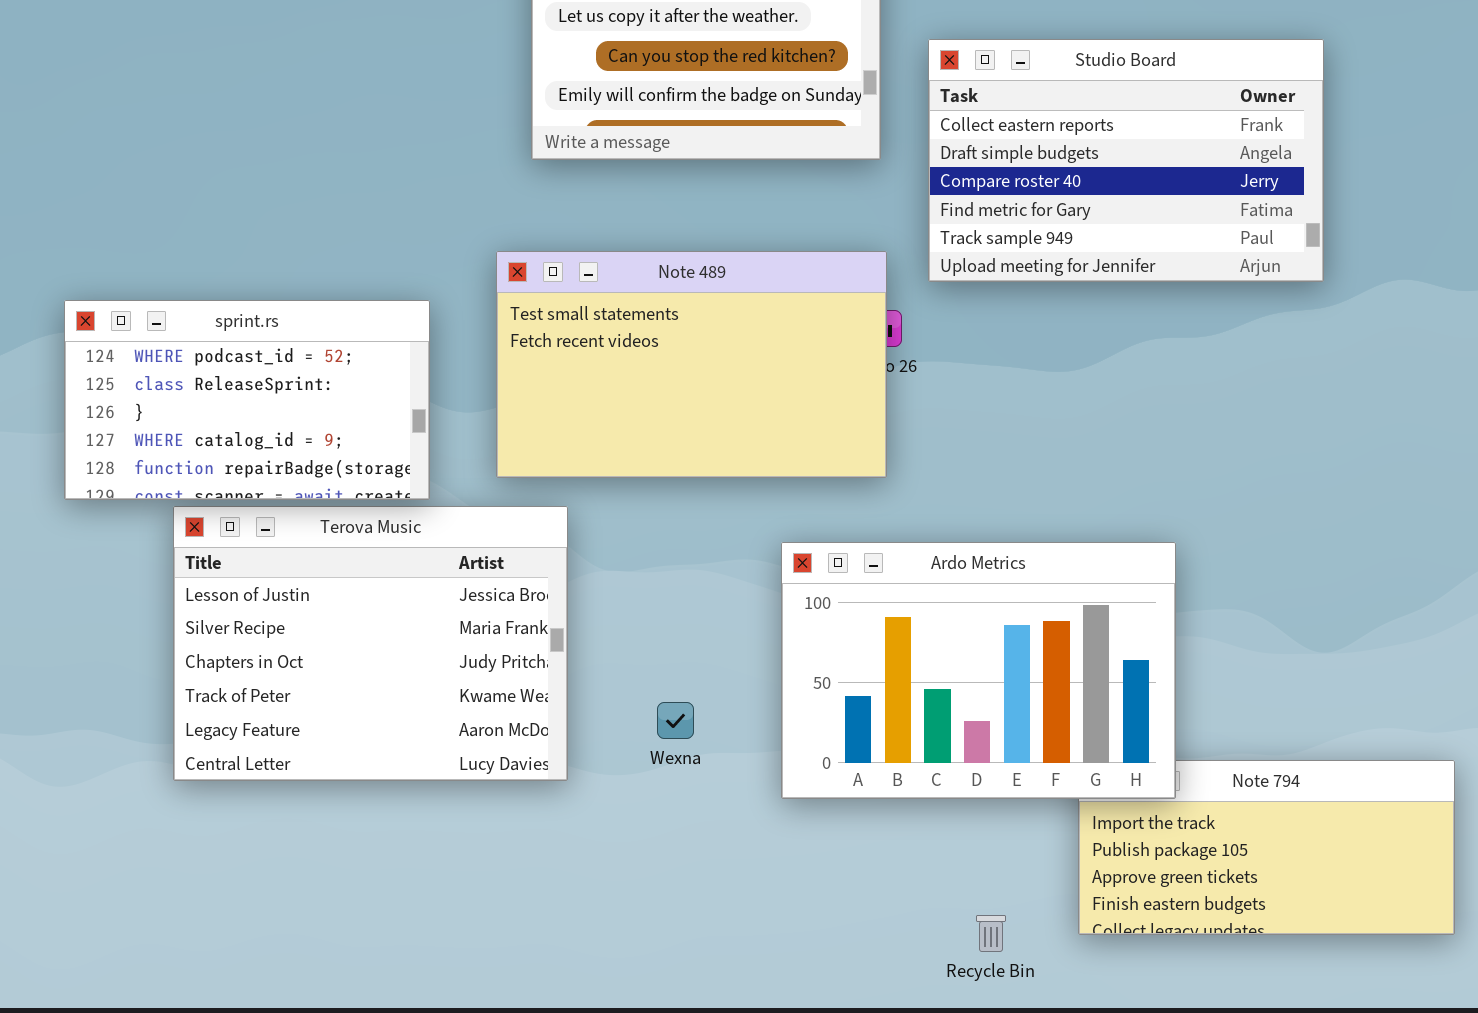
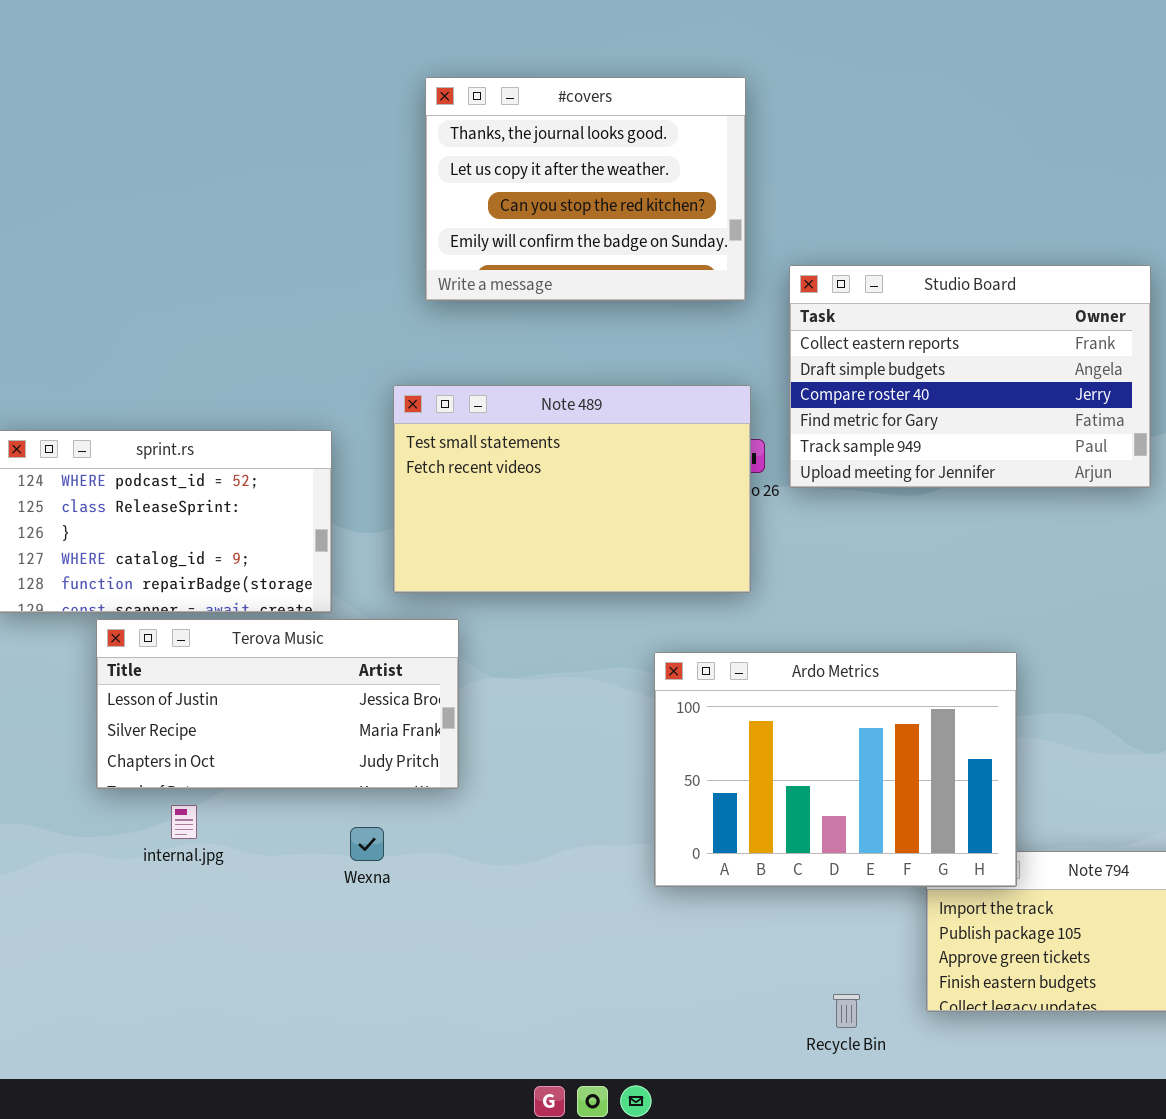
Studio Board: [928,39,1324,282] -> [789,265,1151,488], moved
Terova Music: [173,506,568,781] -> [96,619,459,789], resized
Wexna: [657,702,694,739] -> [350,827,384,861], moved

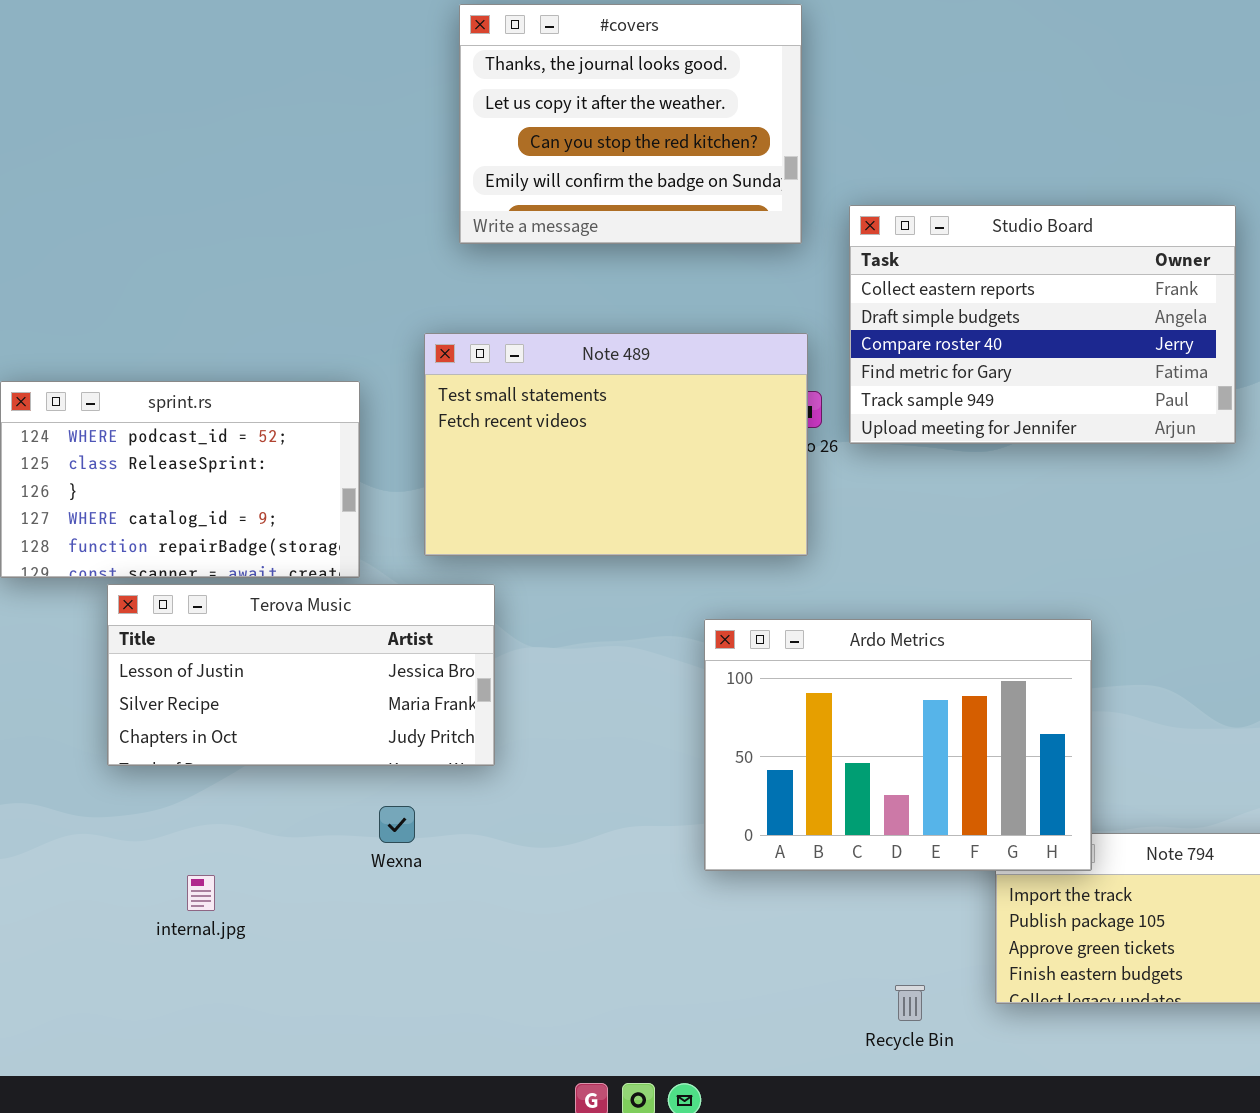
internal.jpg: [171,805,197,839] -> [187,875,215,911], moved

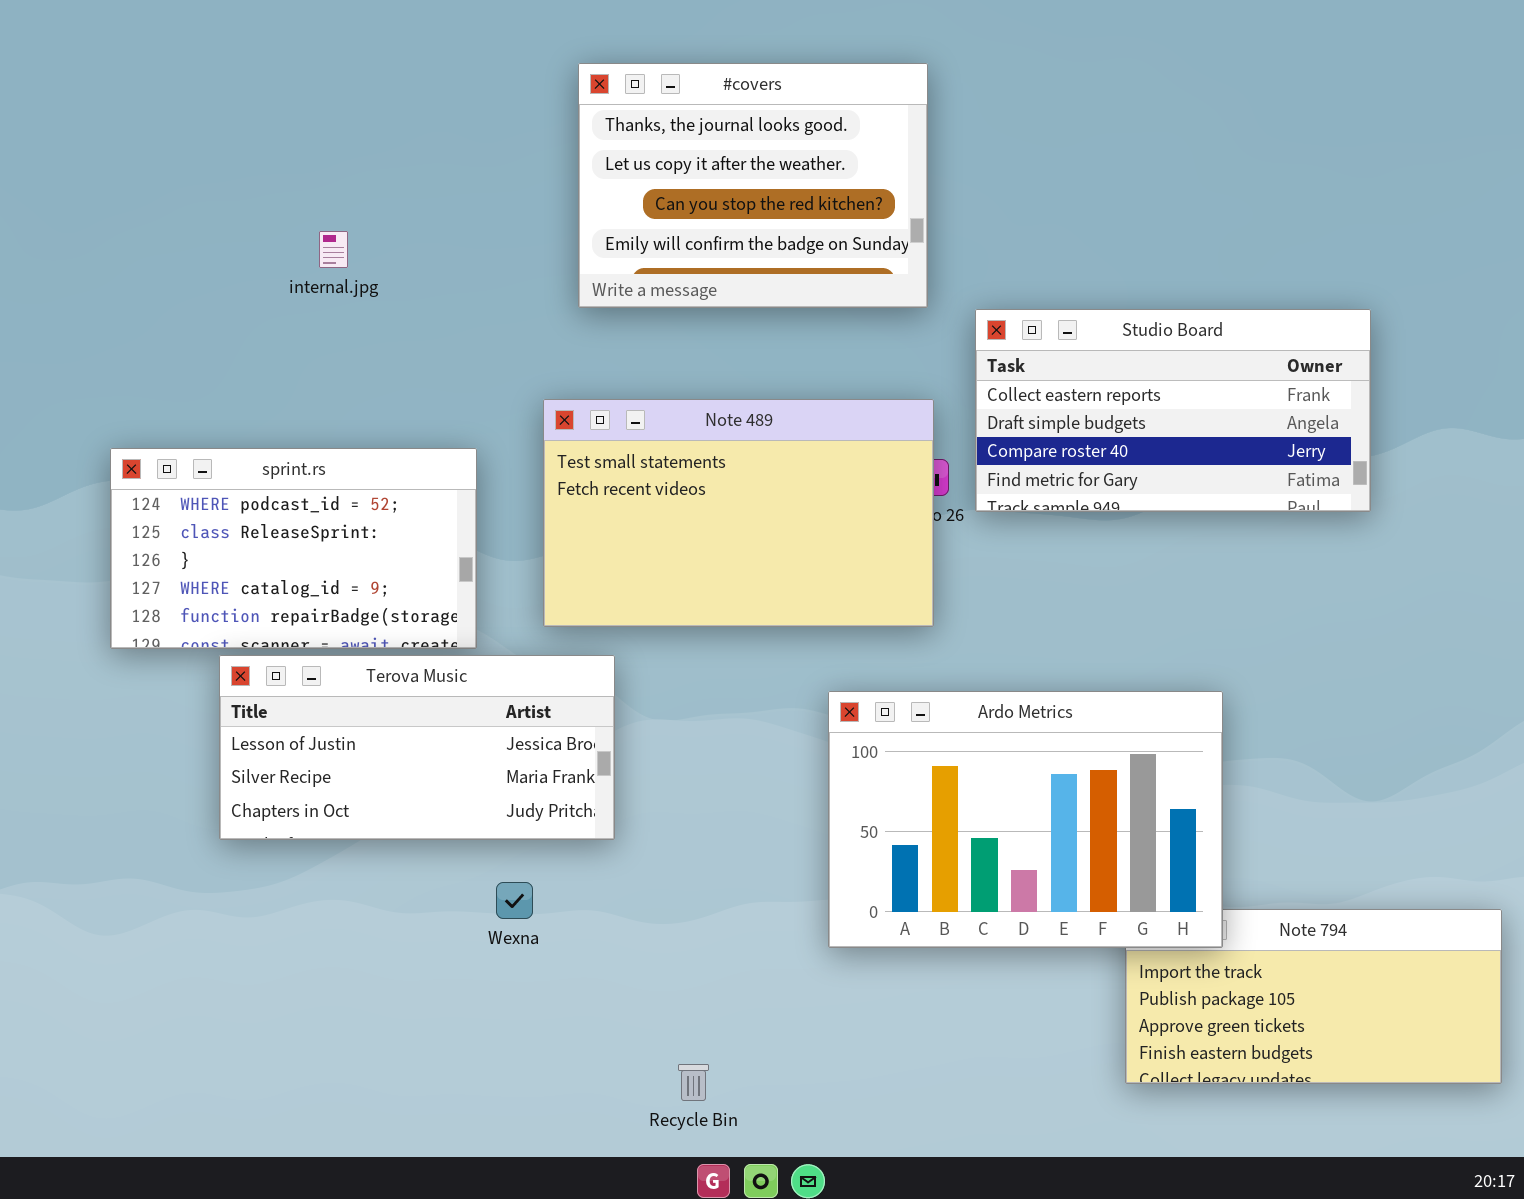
Studio Board: [849,205,1236,444] -> [975,309,1371,512], resized
internal.jpg: [187,875,215,911] -> [319,231,348,268], moved
Recycle Bin: [895,985,925,1021] -> [678,1064,709,1101], moved

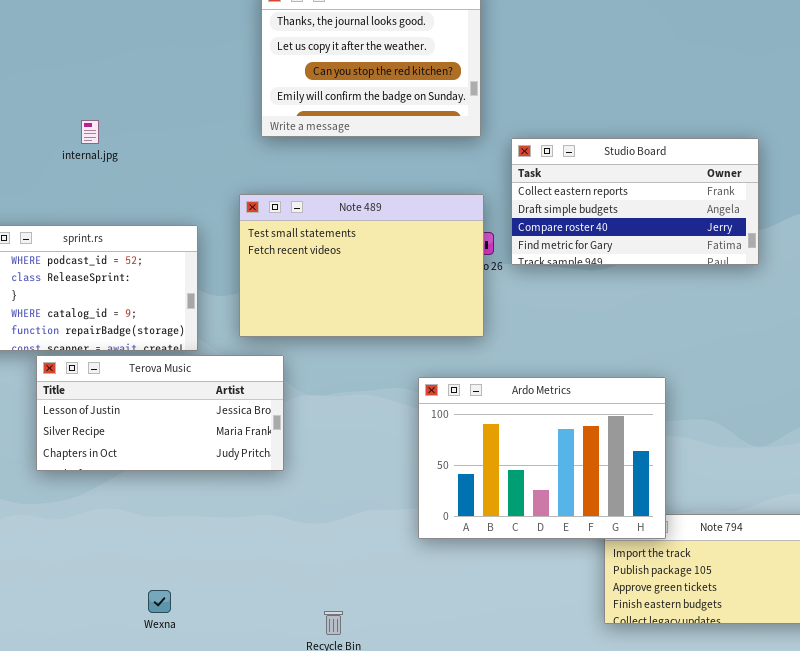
internal.jpg: [319,231,348,268] -> [81,120,99,144], moved
Wexna: [496,882,533,919] -> [148,590,171,613], moved

